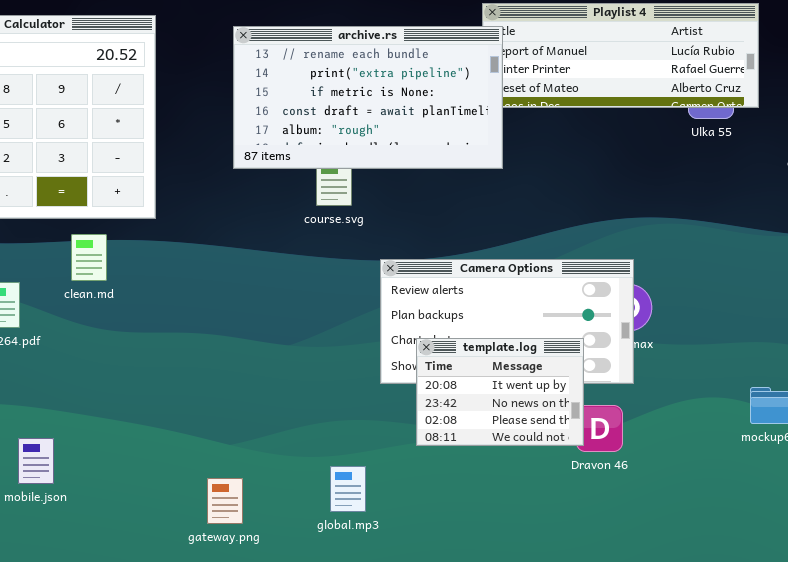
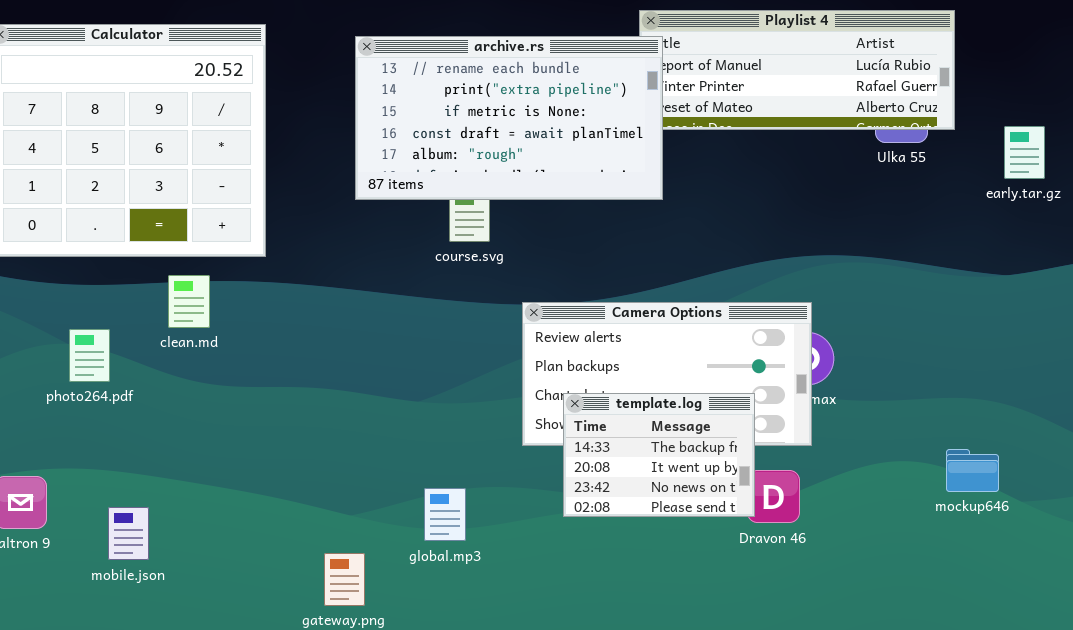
template.log: [416,338,584,446] -> [563,393,755,517], scrolled up 1 row
global.mp3: [330,466,366,512] -> [424,488,466,541], moved

